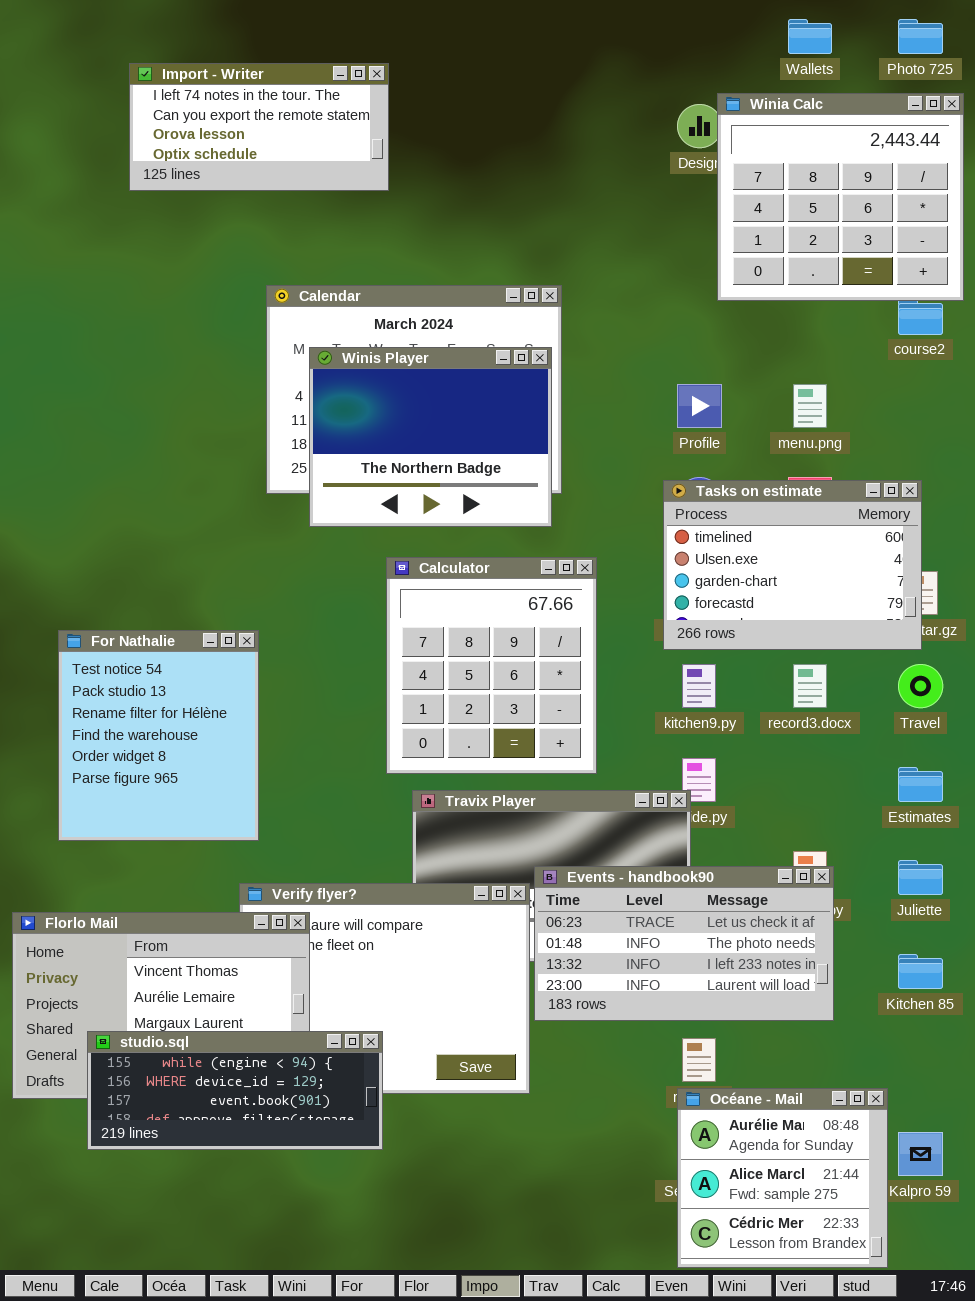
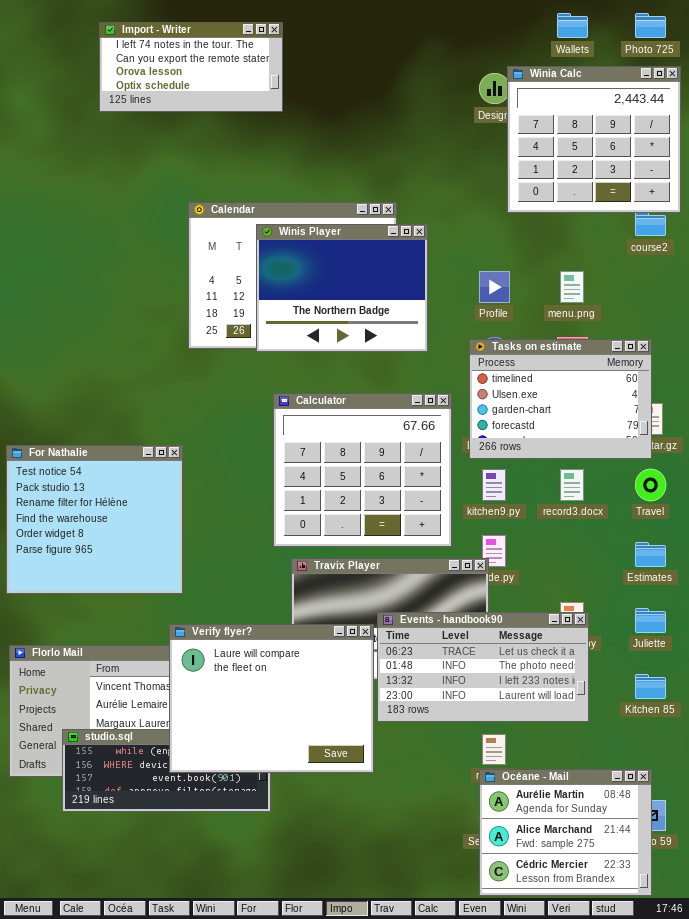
Import - Writer: [129,63,389,191] -> [99,22,283,112], moved
Winis Player: [309,347,552,527] -> [256,224,428,352], moved
Calculator: [386,557,597,774] -> [273,393,452,547], resized
For Nathalie: [58,630,259,841] -> [6,445,183,594], resized
Verify flyer?: [239,883,530,1094] -> [169,624,374,773], raised
Océane - Mail: [677,1088,888,1268] -> [479,769,652,896], resized

